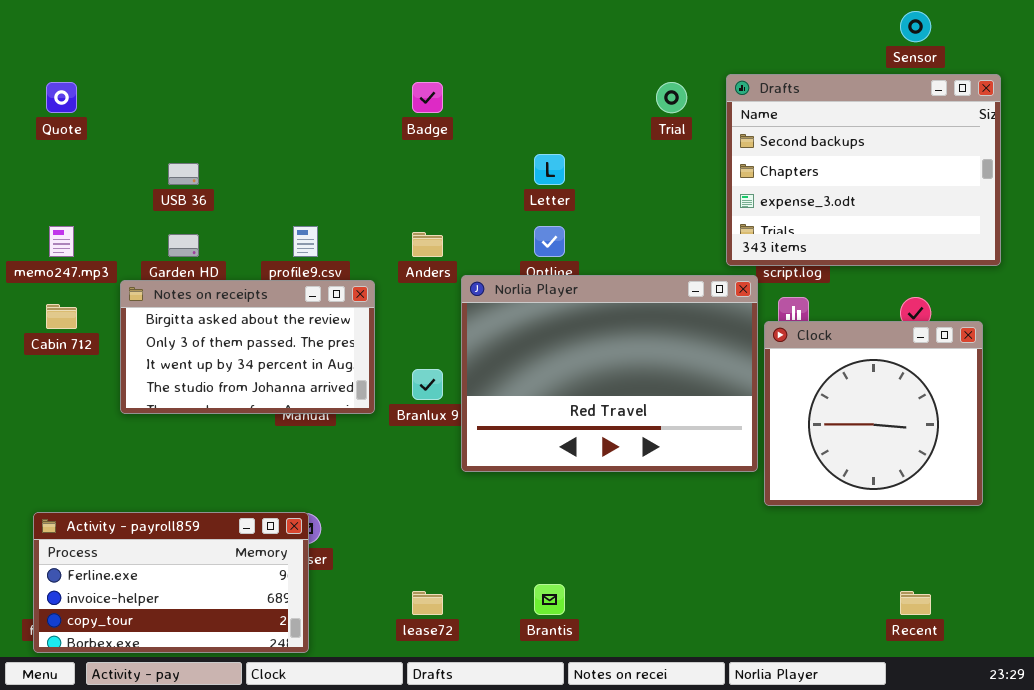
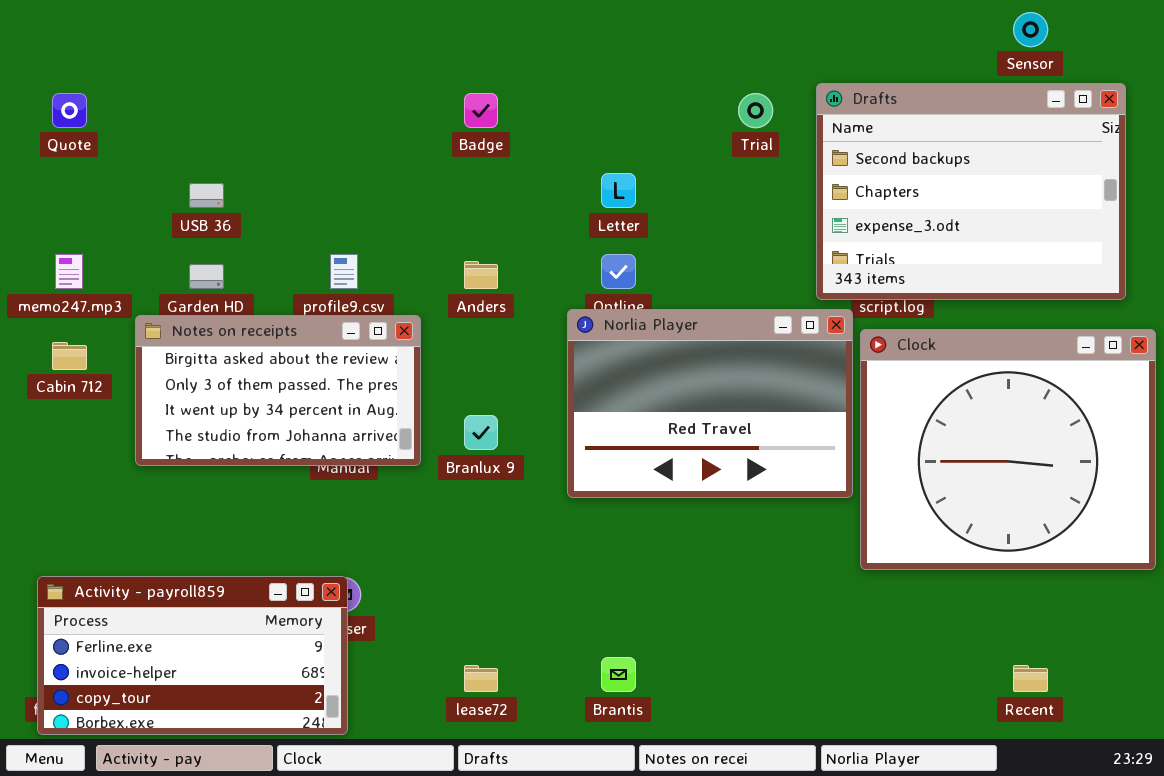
Norlia Player: [461,275,758,472] -> [567,309,853,498], resized
Clock: [764,321,983,506] -> [860,329,1156,570], resized

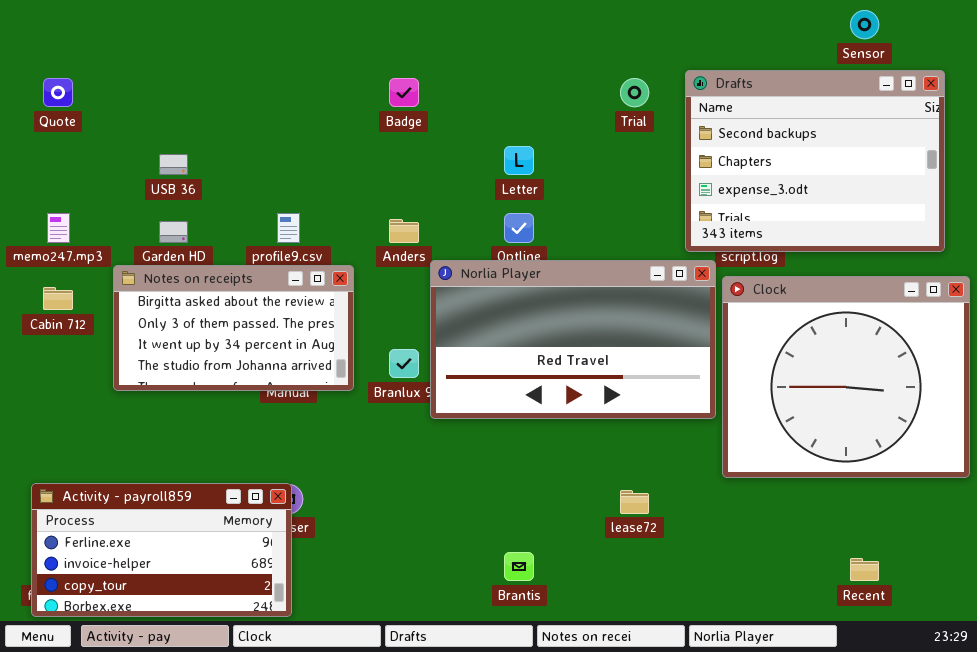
Norlia Player: [567,309,853,498] -> [430,260,716,419], resized
lease72: [464,665,498,692] -> [620,490,649,514], moved

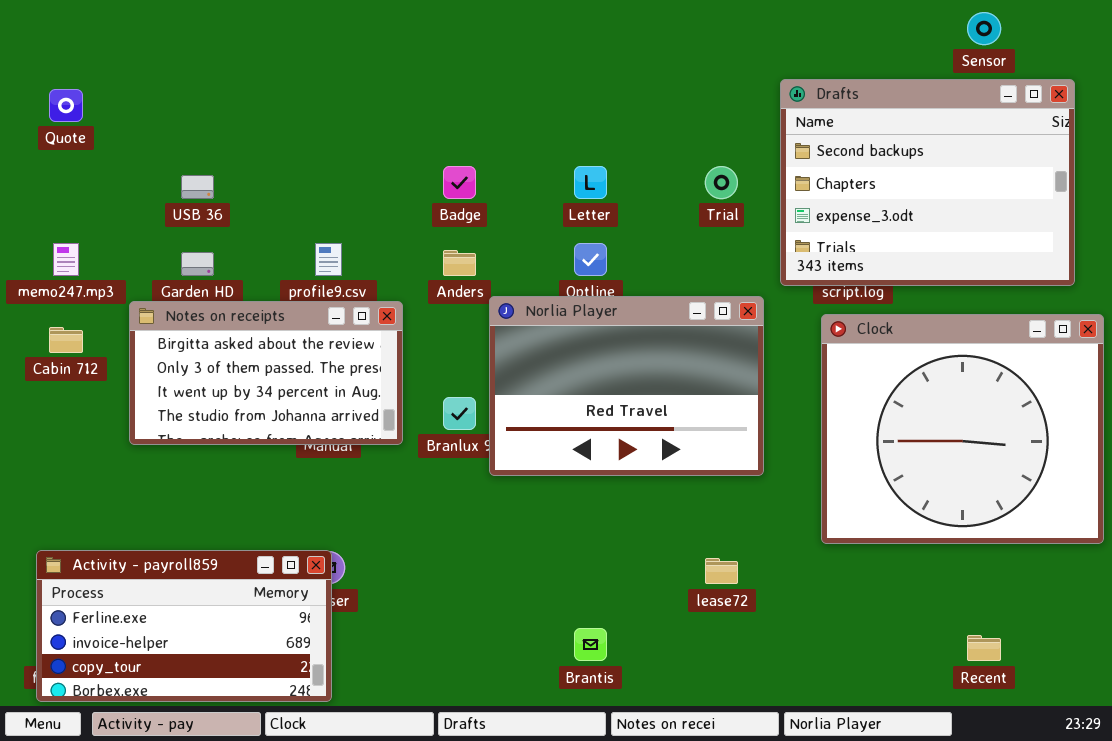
Badge: [389,78,419,107] -> [443,166,476,199], moved
Trial: [620,78,649,107] -> [705,166,738,199], moved
Norlia Player: [430,260,716,419] -> [489,296,764,476], resized

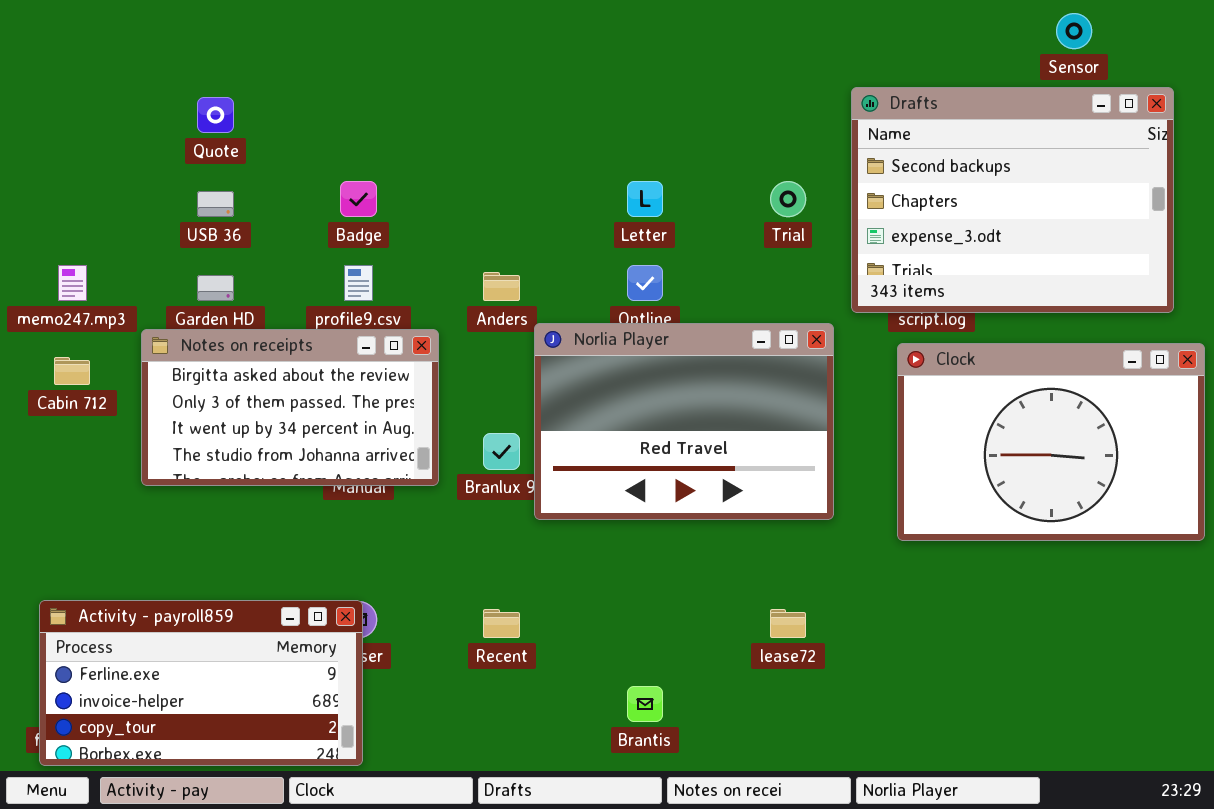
Quote: [49,89,83,122] -> [197,97,234,133], moved
Badge: [443,166,476,199] -> [340,181,377,217], moved
Clock: [821,314,1104,544] -> [897,343,1205,541], resized
Recent: [967,635,1001,661] -> [483,609,520,638], moved

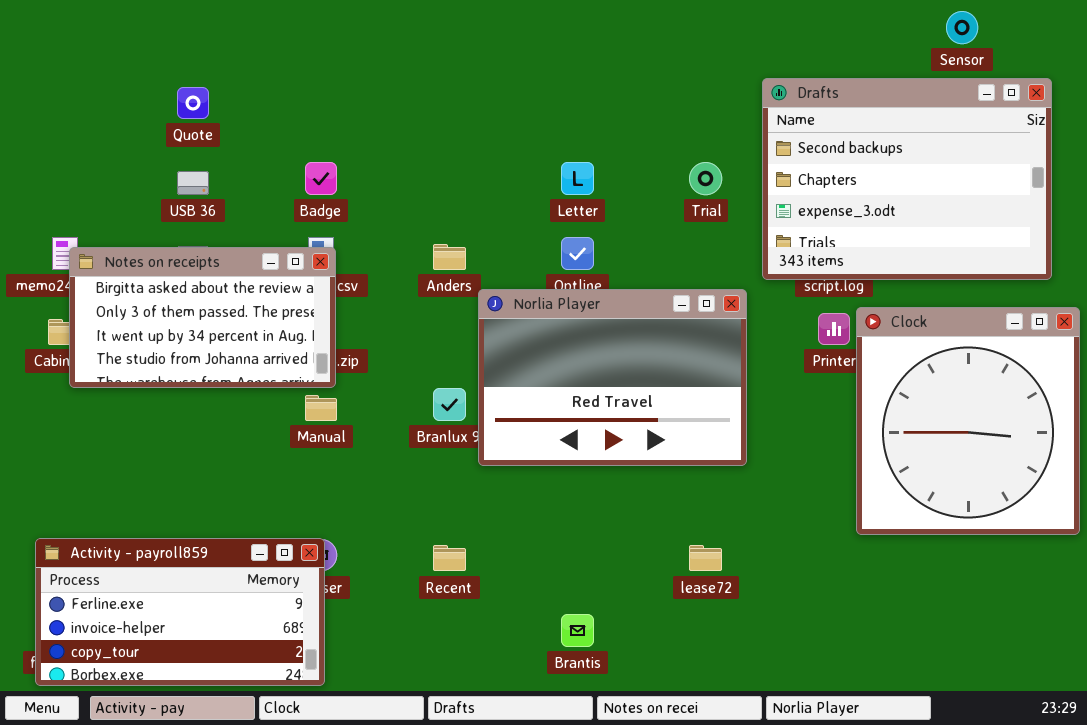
Notes on receipts: [141,329,439,486] -> [69,247,336,388], moved
Clock: [897,343,1205,541] -> [856,307,1080,535], resized

